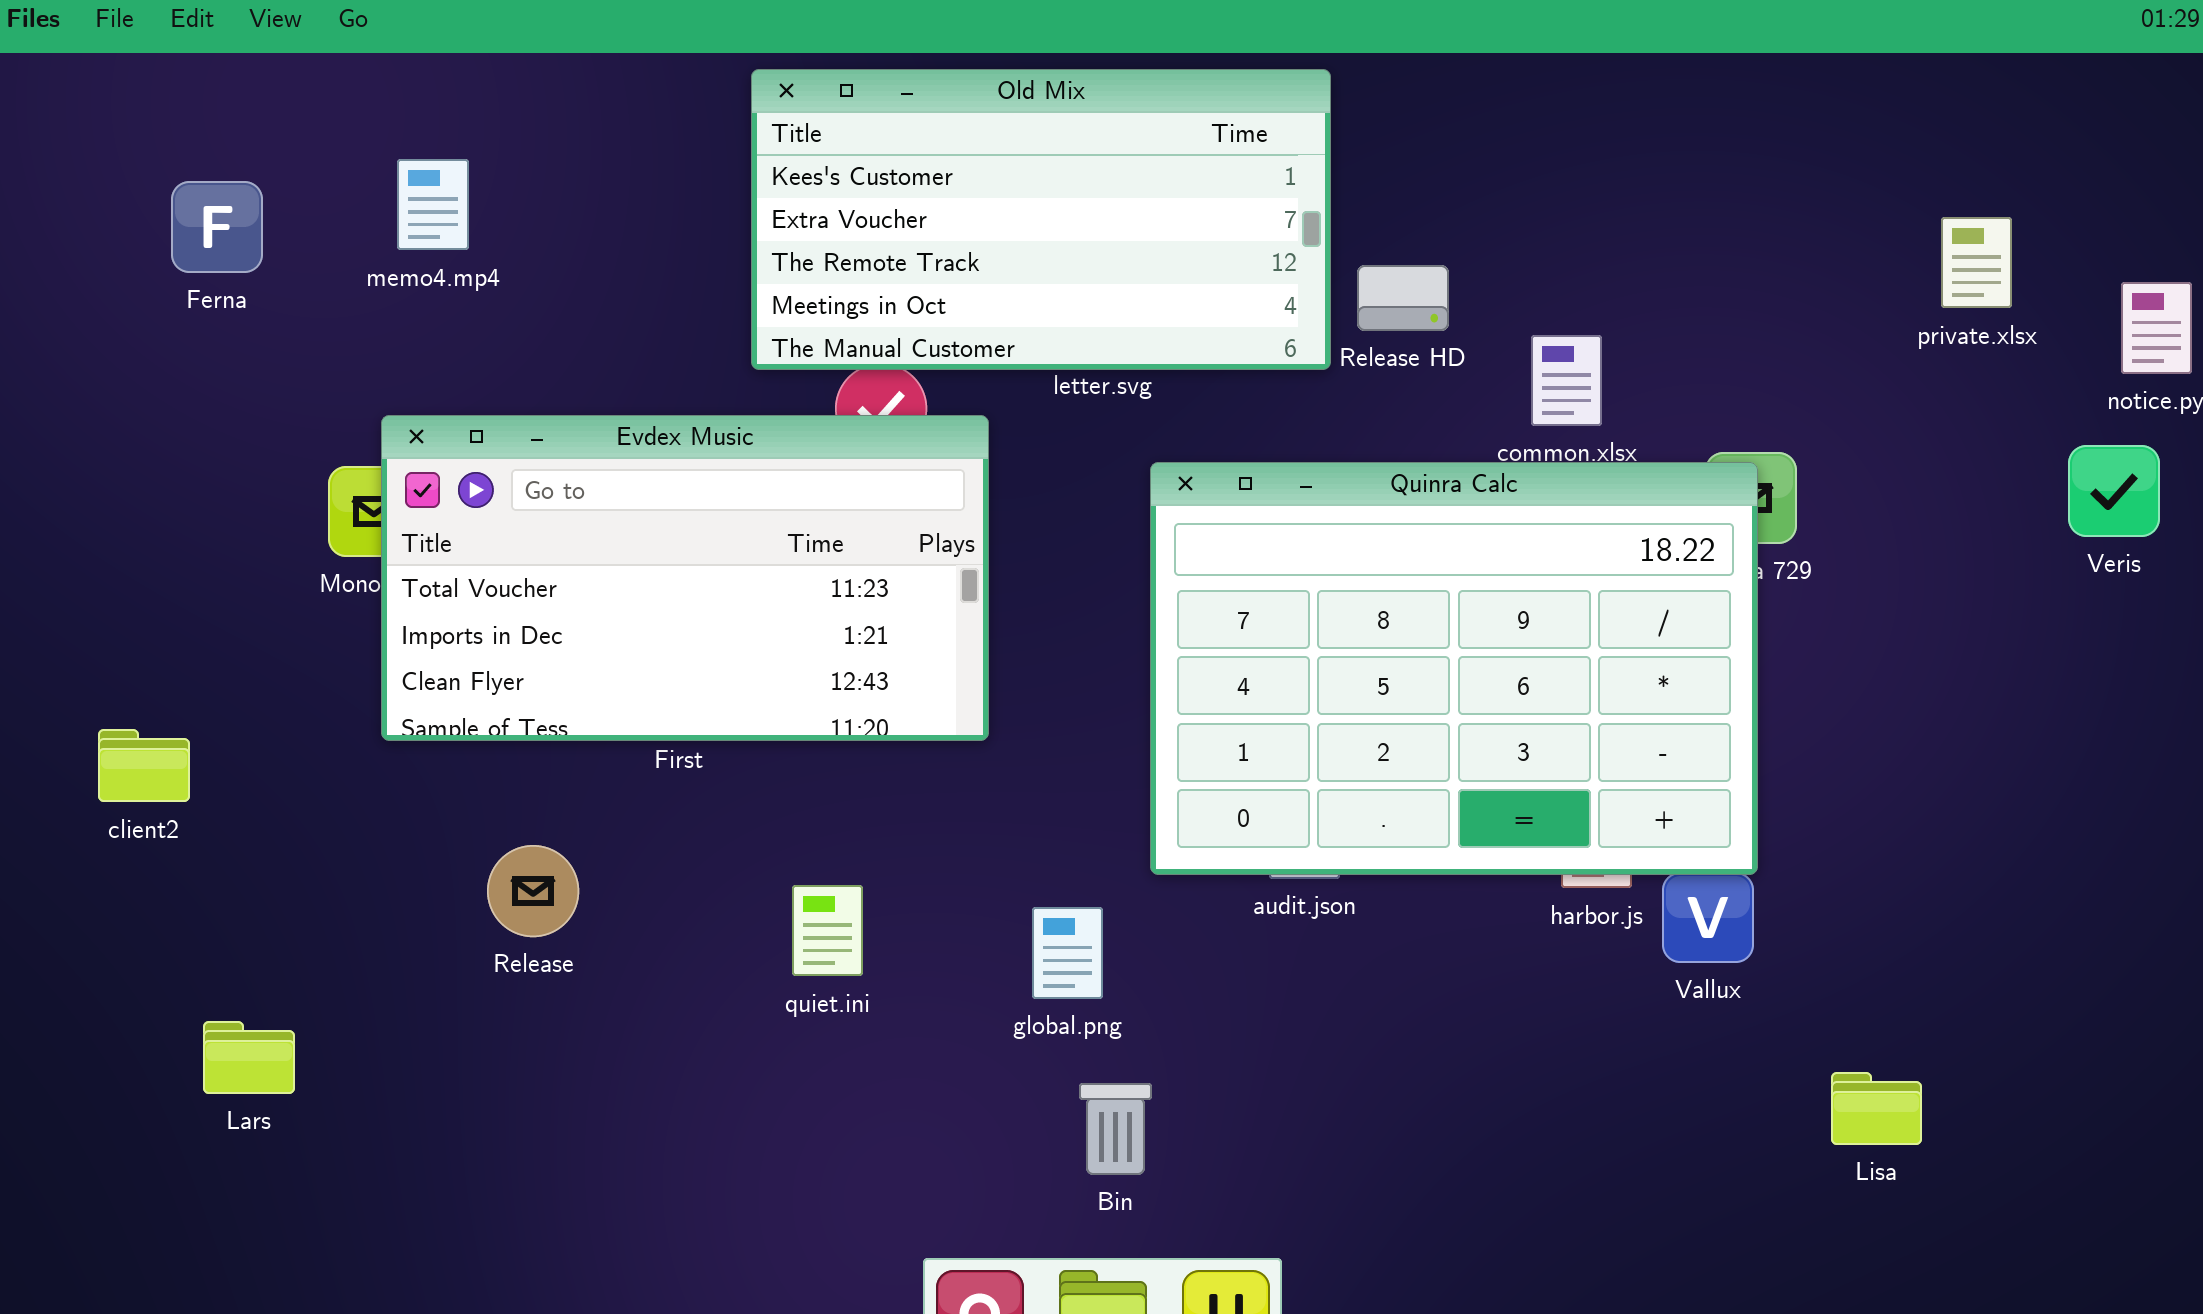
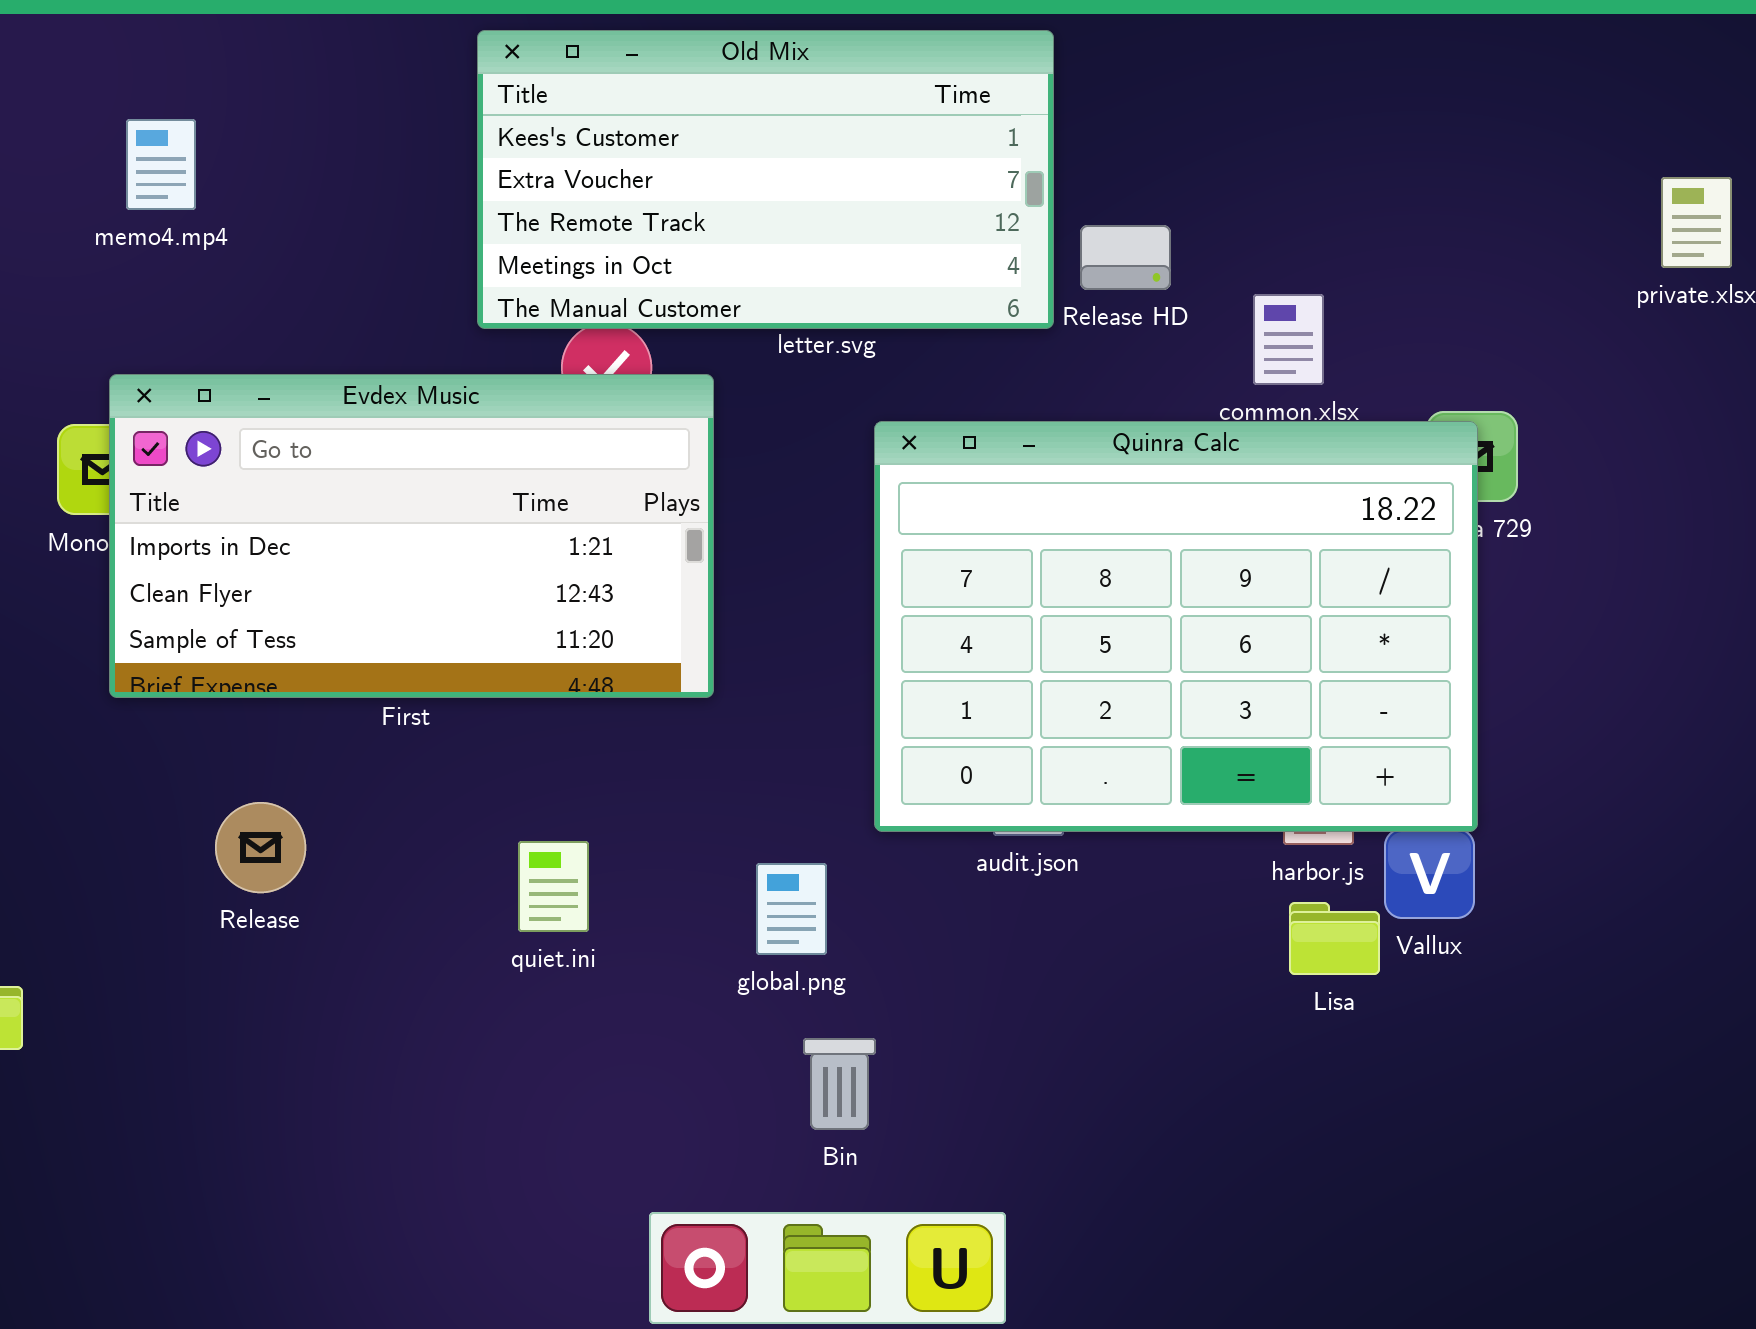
Evdex Music: [381,415,989,741] -> [109,374,714,698], scrolled down 1 row
Lisa: [1831,1072,1922,1145] -> [1289,902,1380,975], moved

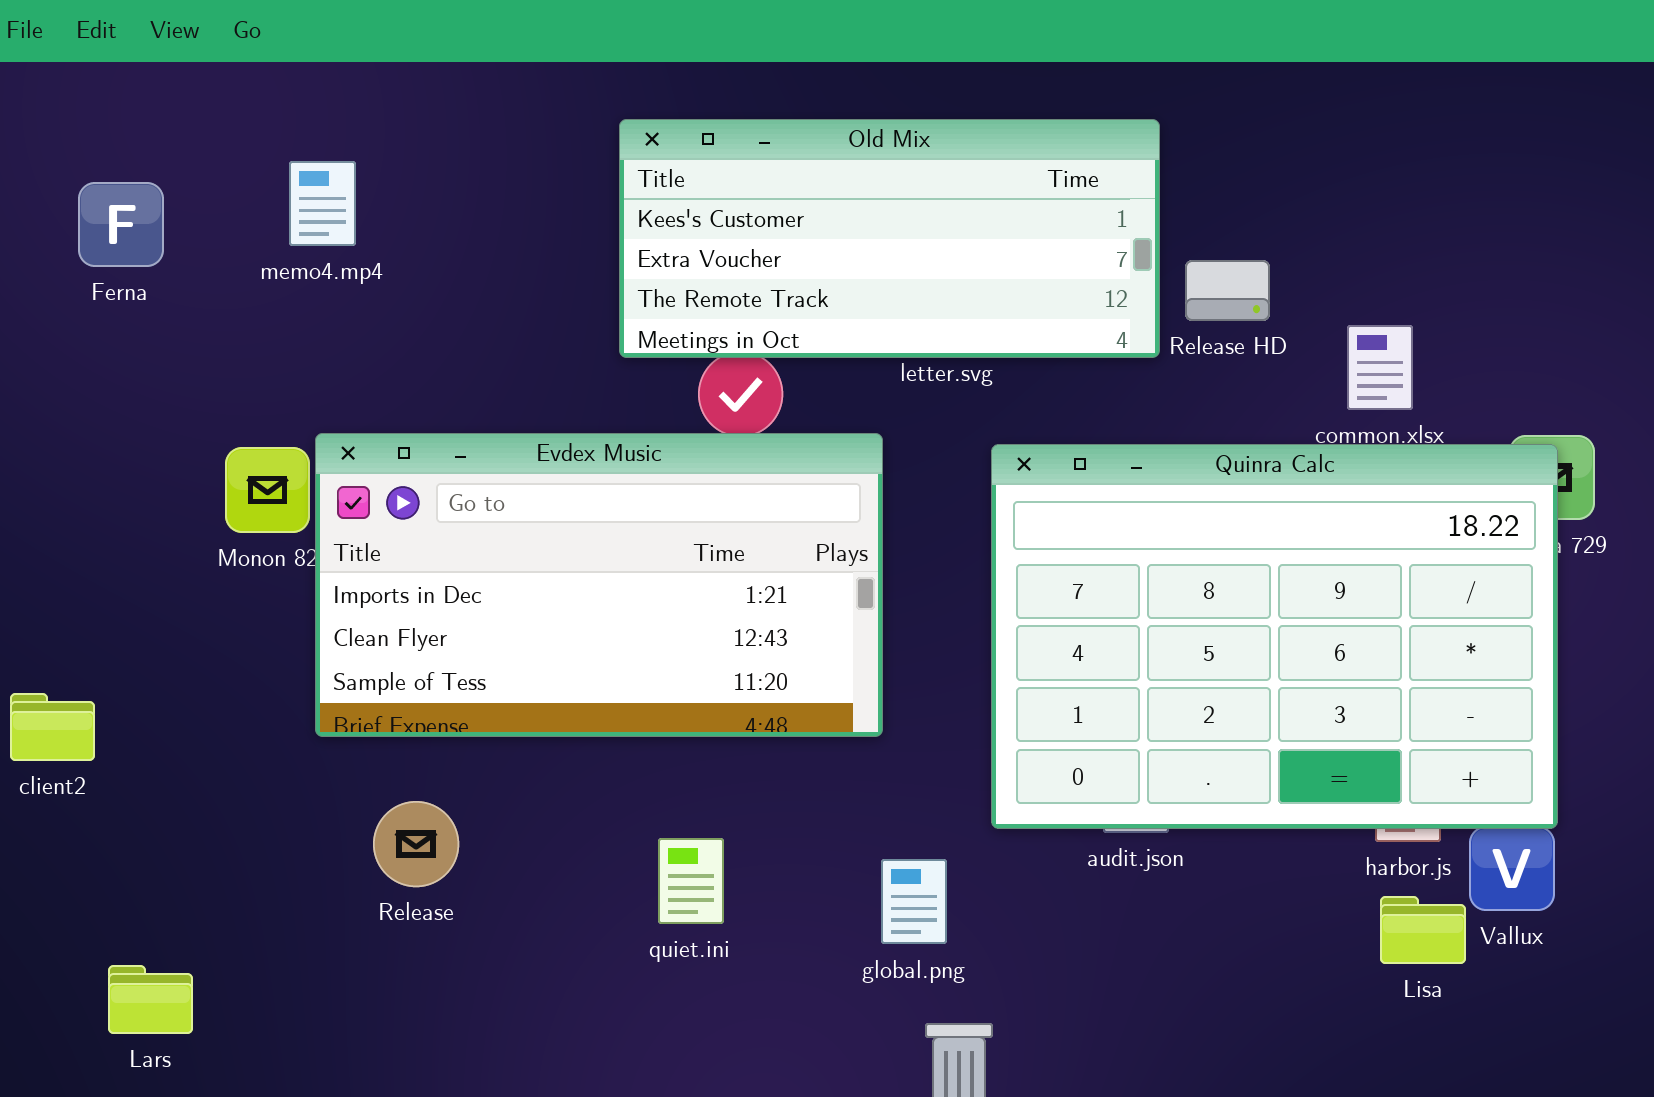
Old Mix: [477,30,1054,329] -> [619,119,1160,358], resized
Evdex Music: [109,374,714,698] -> [315,433,883,737], moved

